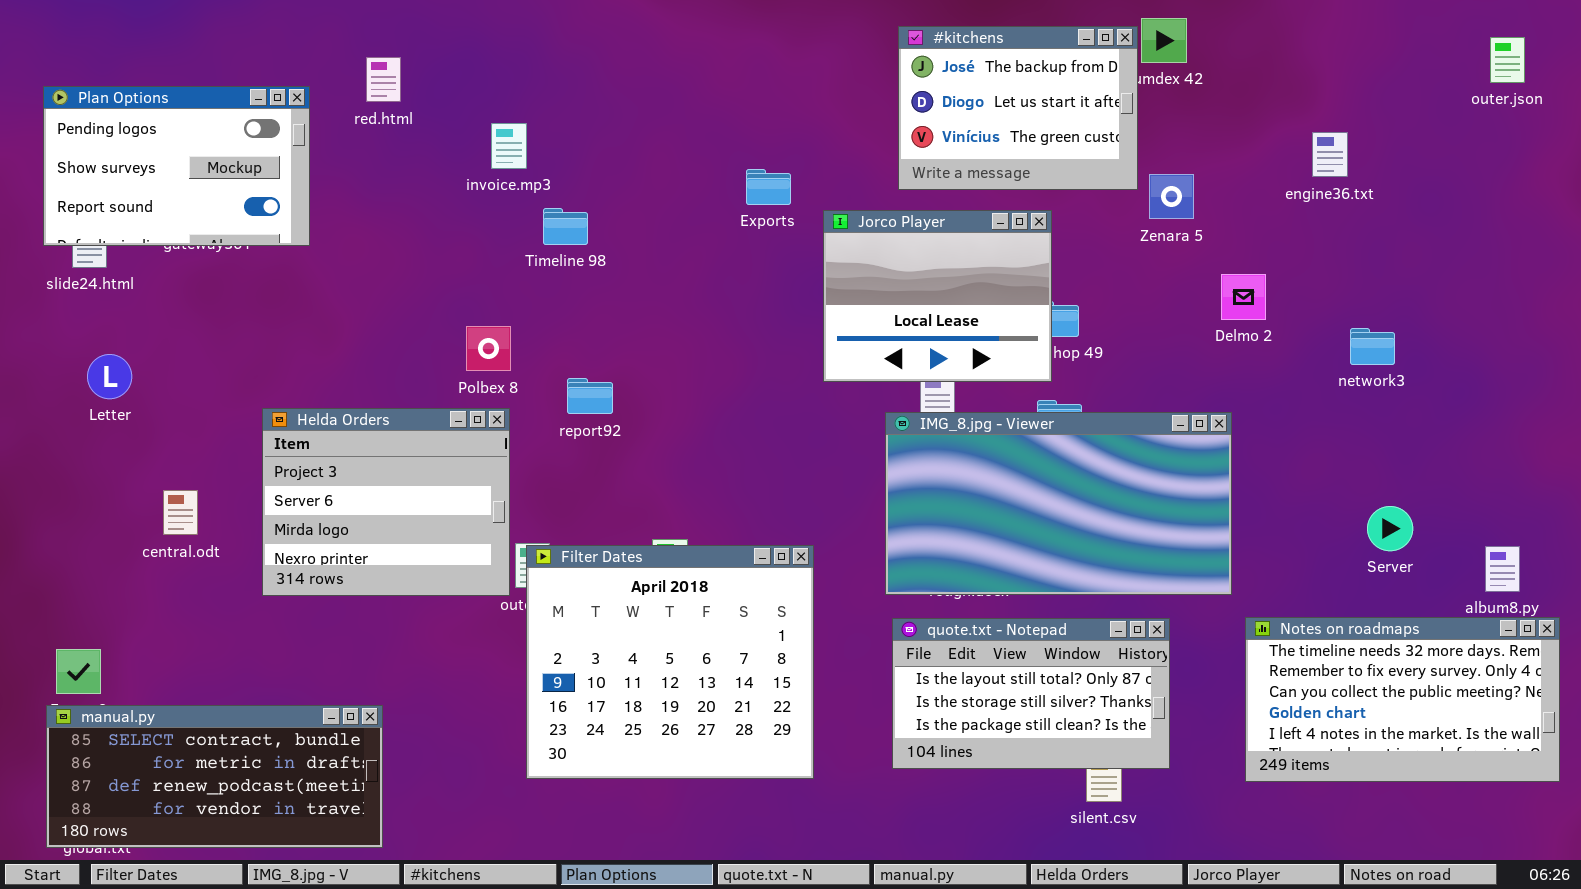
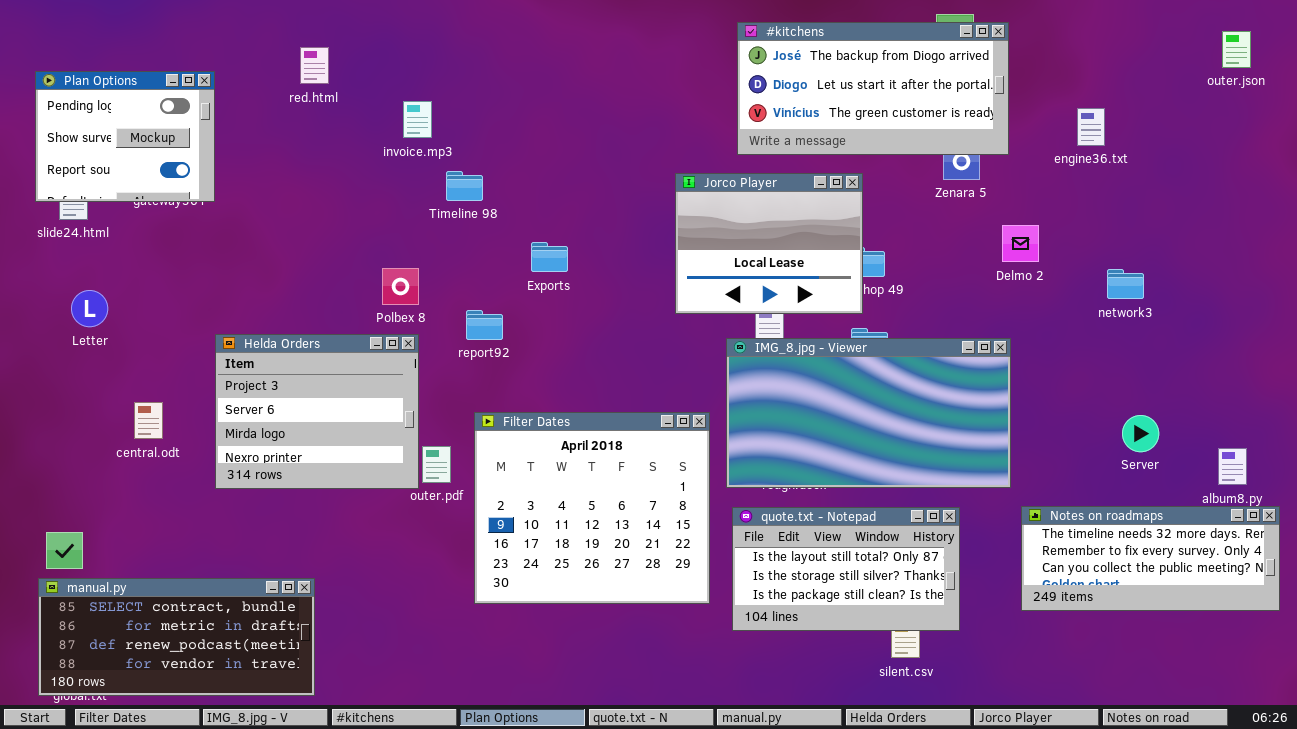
#kitchens: [898,26,1138,190] -> [737,22,1009,155], resized
Plan Options: [43,86,310,246] -> [35,71,215,202], resized
Exports: [746,169,791,205] -> [531,242,568,272], moved
Filter Dates: [526,545,814,779] -> [474,412,710,604], moved
Notes on roadmaps: [1245,617,1560,782] -> [1021,506,1280,611], resized

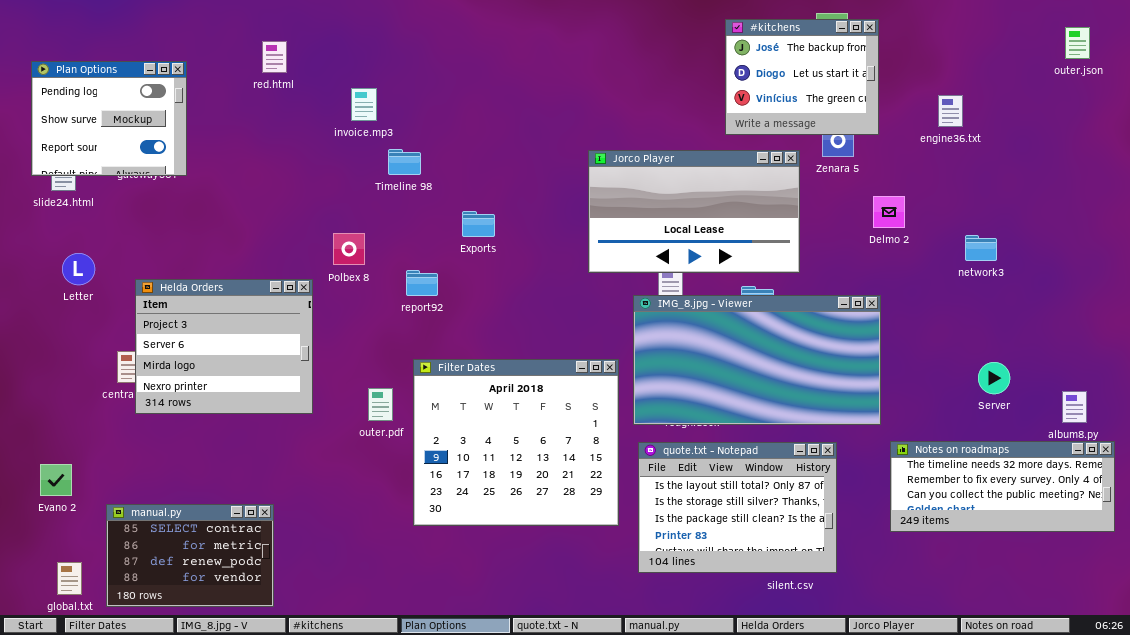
#kitchens: [737,22,1009,155] -> [725,19,879,135], resized
Jorco Player: [675,173,863,314] -> [588,150,800,273], resized
Helda Orders: [215,334,419,489] -> [135,279,313,414], moved
quote.txt - Notepad: [732,507,960,631] -> [638,442,837,573], resized
manual.py: [38,578,315,696] -> [106,504,274,607], resized

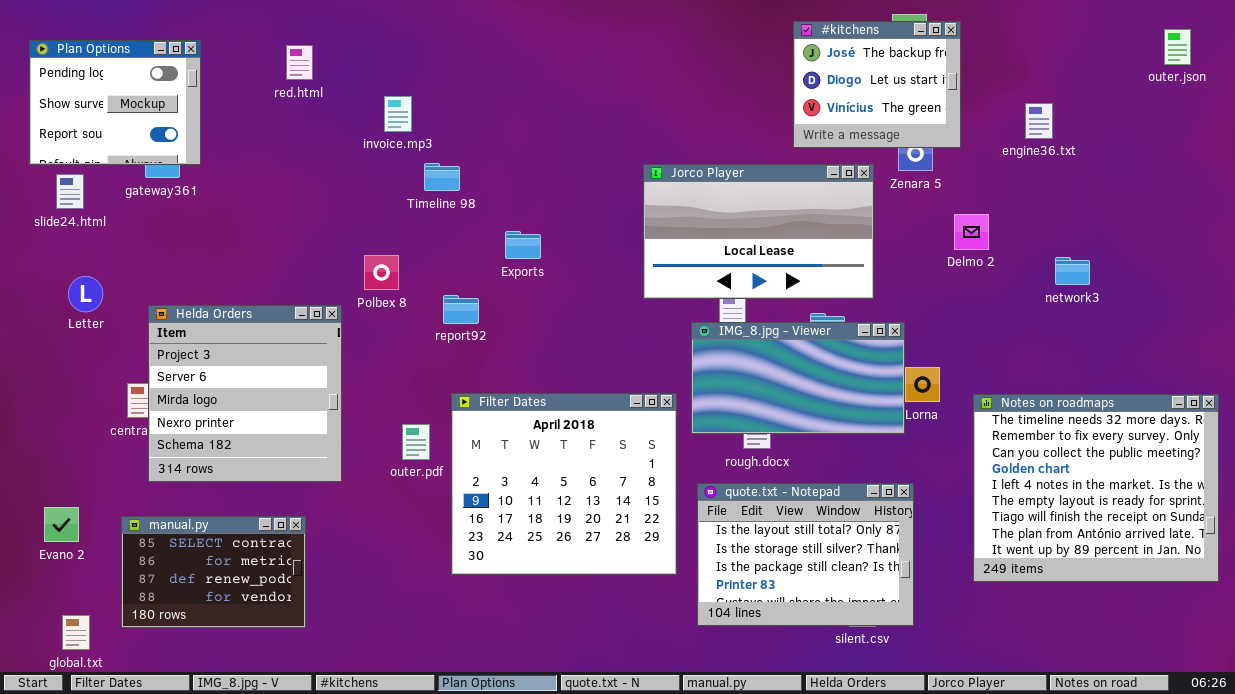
Plan Options: [31,61,187,176] -> [29,40,201,165], moved
Helda Orders: [135,279,313,414] -> [148,305,342,482], resized
IMG_8.jpg - Viewer: [633,295,881,425] -> [691,322,905,434], resized
Notes on roadmaps: [890,441,1115,532] -> [973,394,1219,582], resized
manual.py: [106,504,274,607] -> [121,516,306,628], moved

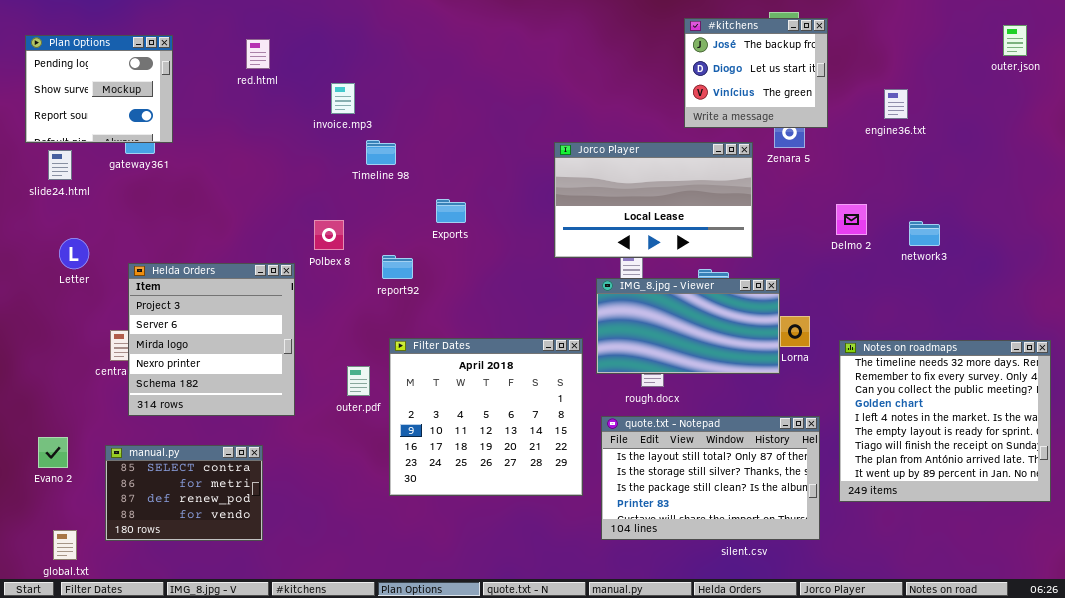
Delmo 2: [954,214,989,250] -> [836,204,867,235], moved
quote.txt - Notepad: [697,483,914,626] -> [601,416,820,540], resized

